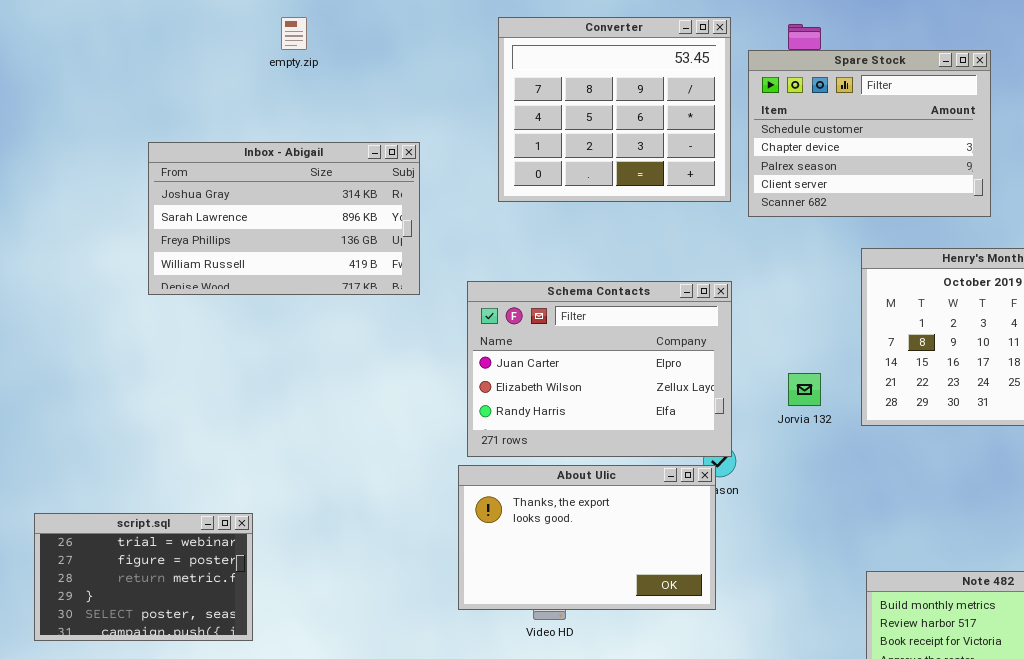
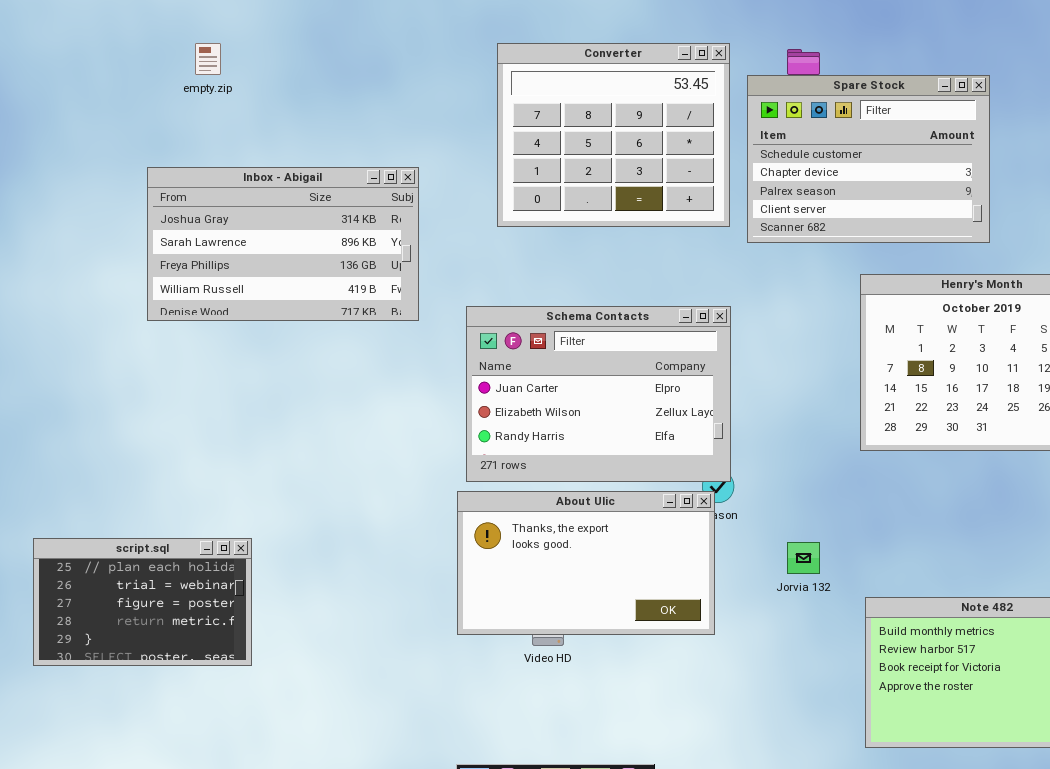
empty.zip: [281,17,307,50] -> [195,43,221,75], moved
Jorvia 132: [788,373,821,406] -> [787,542,820,574], moved
script.sql: [34,513,253,641] -> [33,538,252,666], scrolled up 1 row

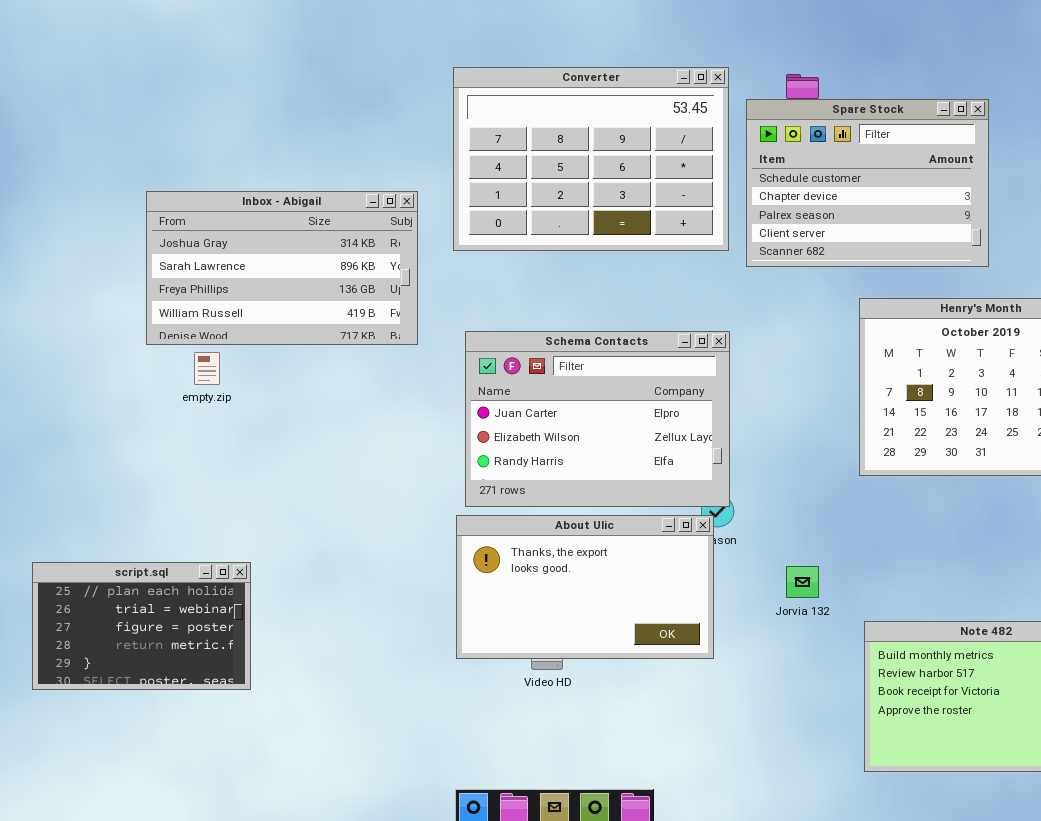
empty.zip: [195,43,221,75] -> [194,352,220,385], moved
Converter: [497,43,730,227] -> [453,67,729,251], resized

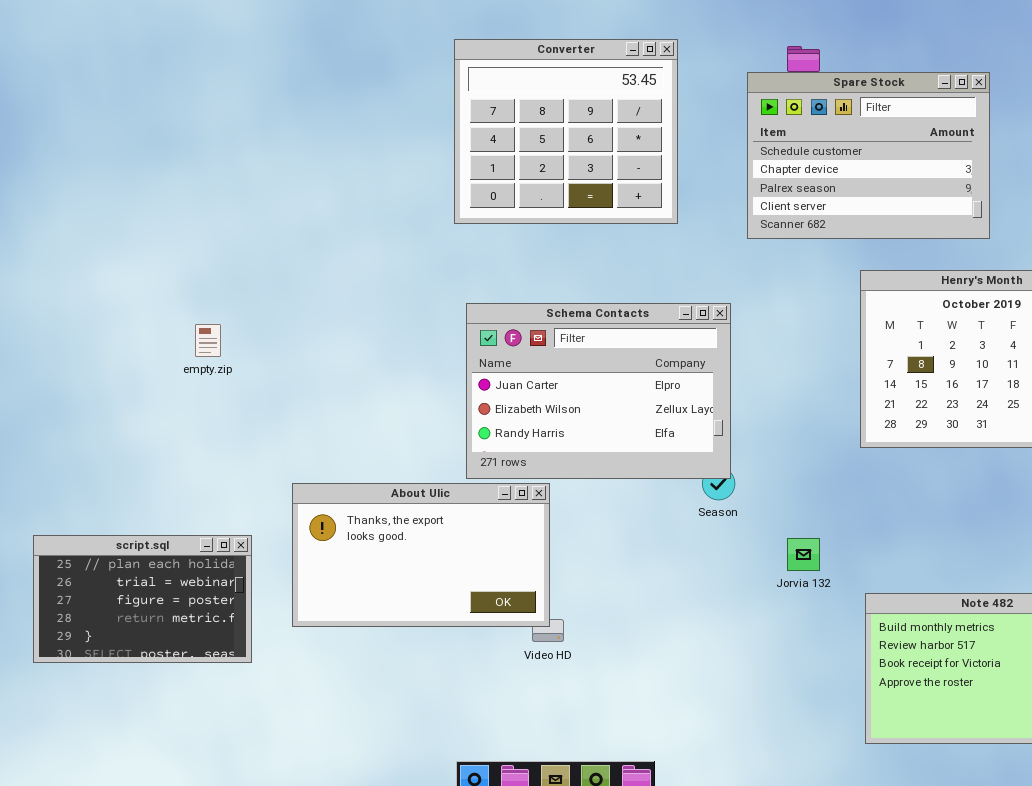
Converter: [453,67,729,251] -> [454,39,678,224], resized
Inbox - Abigail: [146,191,418,345] -> none, closed
About Ulic: [456,515,714,659] -> [292,483,550,627], moved

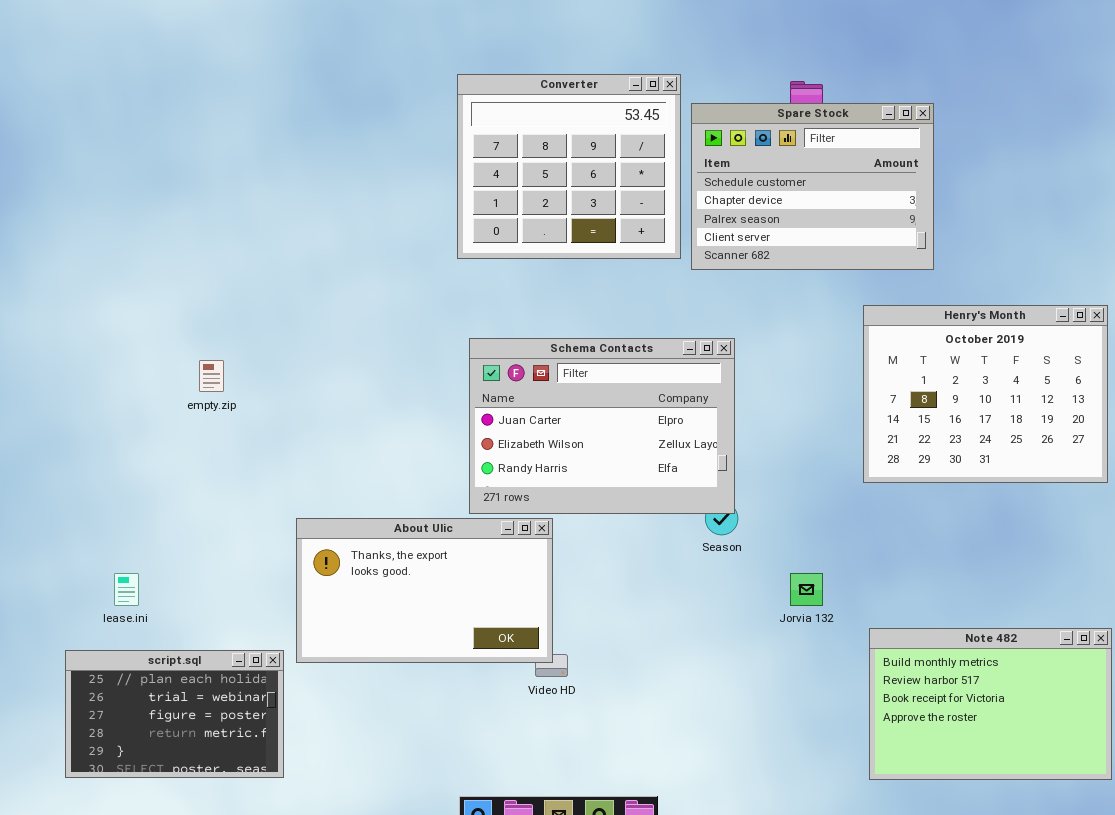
Spare Stock: [747,72,990,239] -> [691,103,934,270], moved
script.sql: [33,535,252,663] -> [65,650,284,778], moved

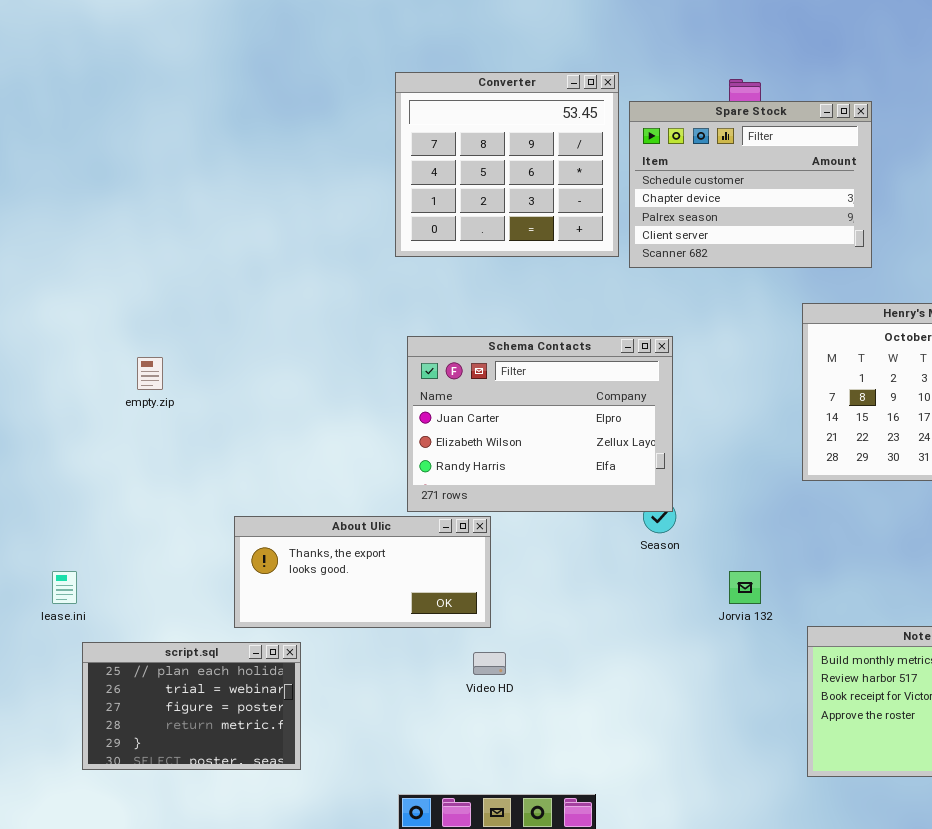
About Ulic: [296,518,553,663] -> [234,516,491,628], resized
script.sql: [65,650,284,778] -> [82,642,301,770], moved

